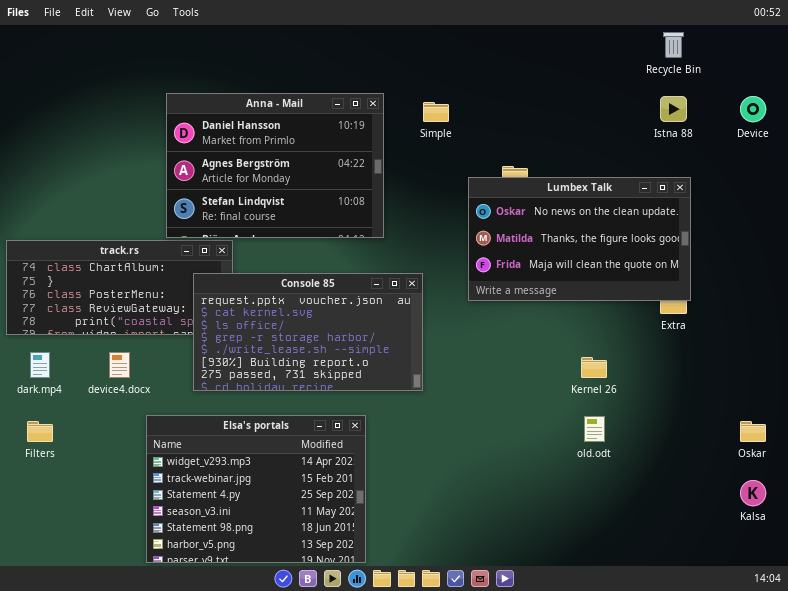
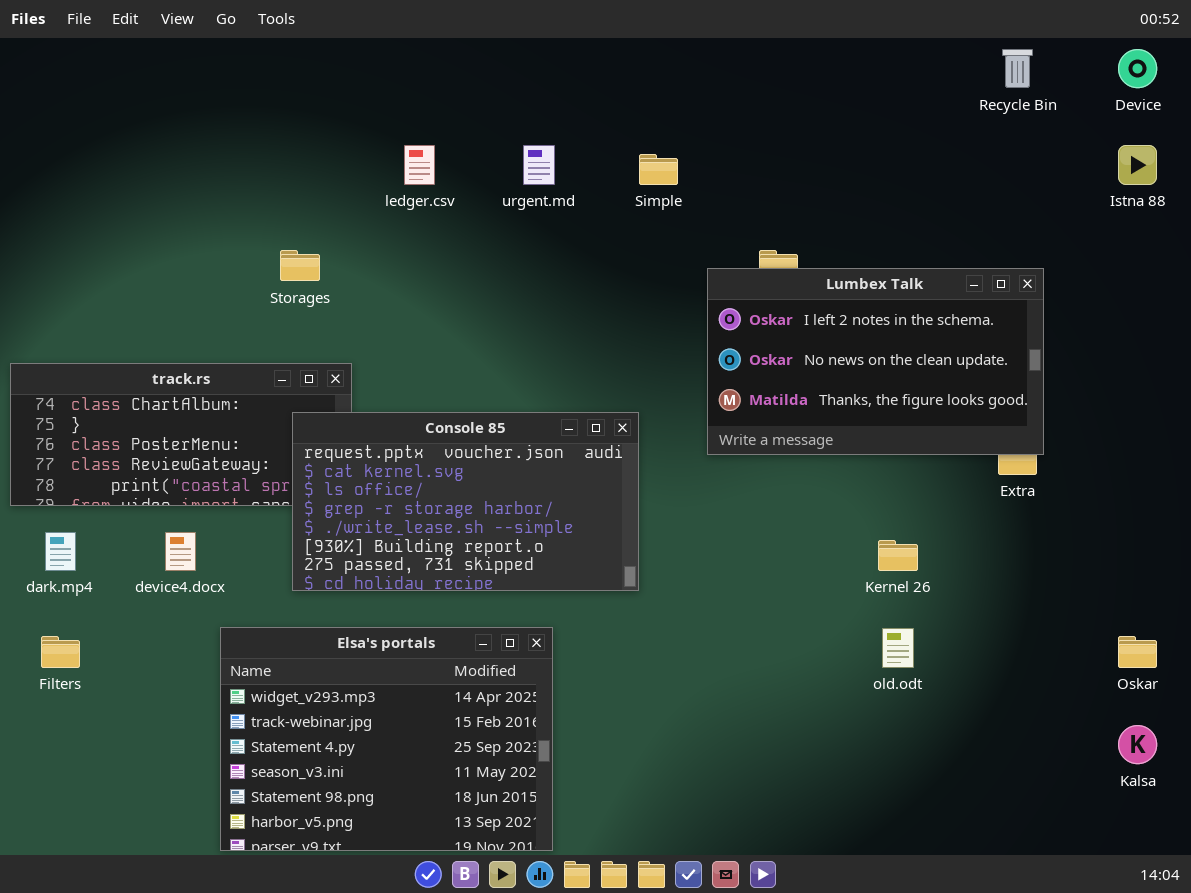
Anna - Mail: [166,93,384,238] -> none, closed
Istna 88: [660,96,687,122] -> [1118,145,1157,185], moved
Device: [740,96,766,122] -> [1118,49,1157,88], moved
Lumbex Talk: [468,177,691,301] -> [707,268,1044,455], scrolled up 1 row

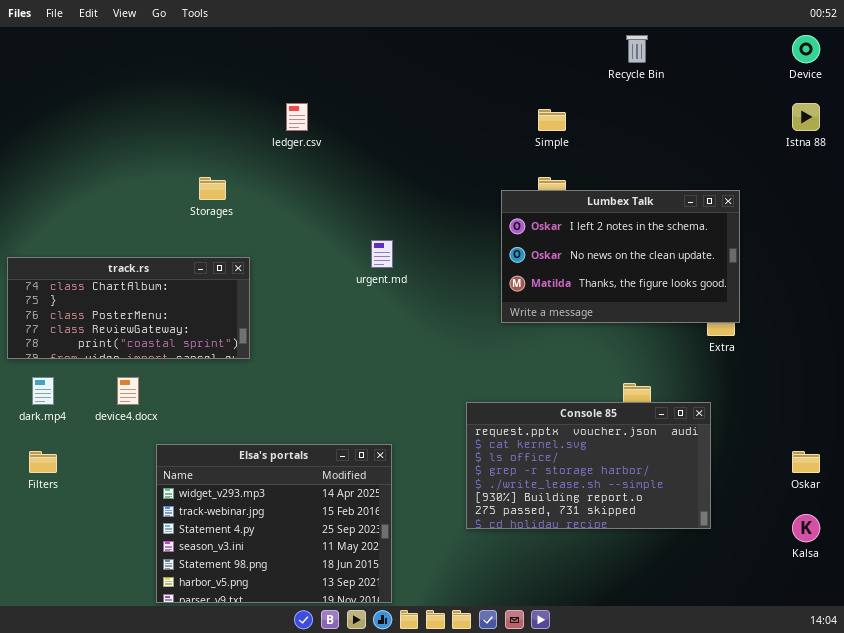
Recycle Bin: [1002,49,1033,88] -> [626,35,648,63], moved
urgent.md: [523,145,555,185] -> [371,240,393,268], moved
Simple: [639,154,678,185] -> [538,109,566,131], moved
Console 85: [292,412,639,591] -> [466,402,711,529], moved

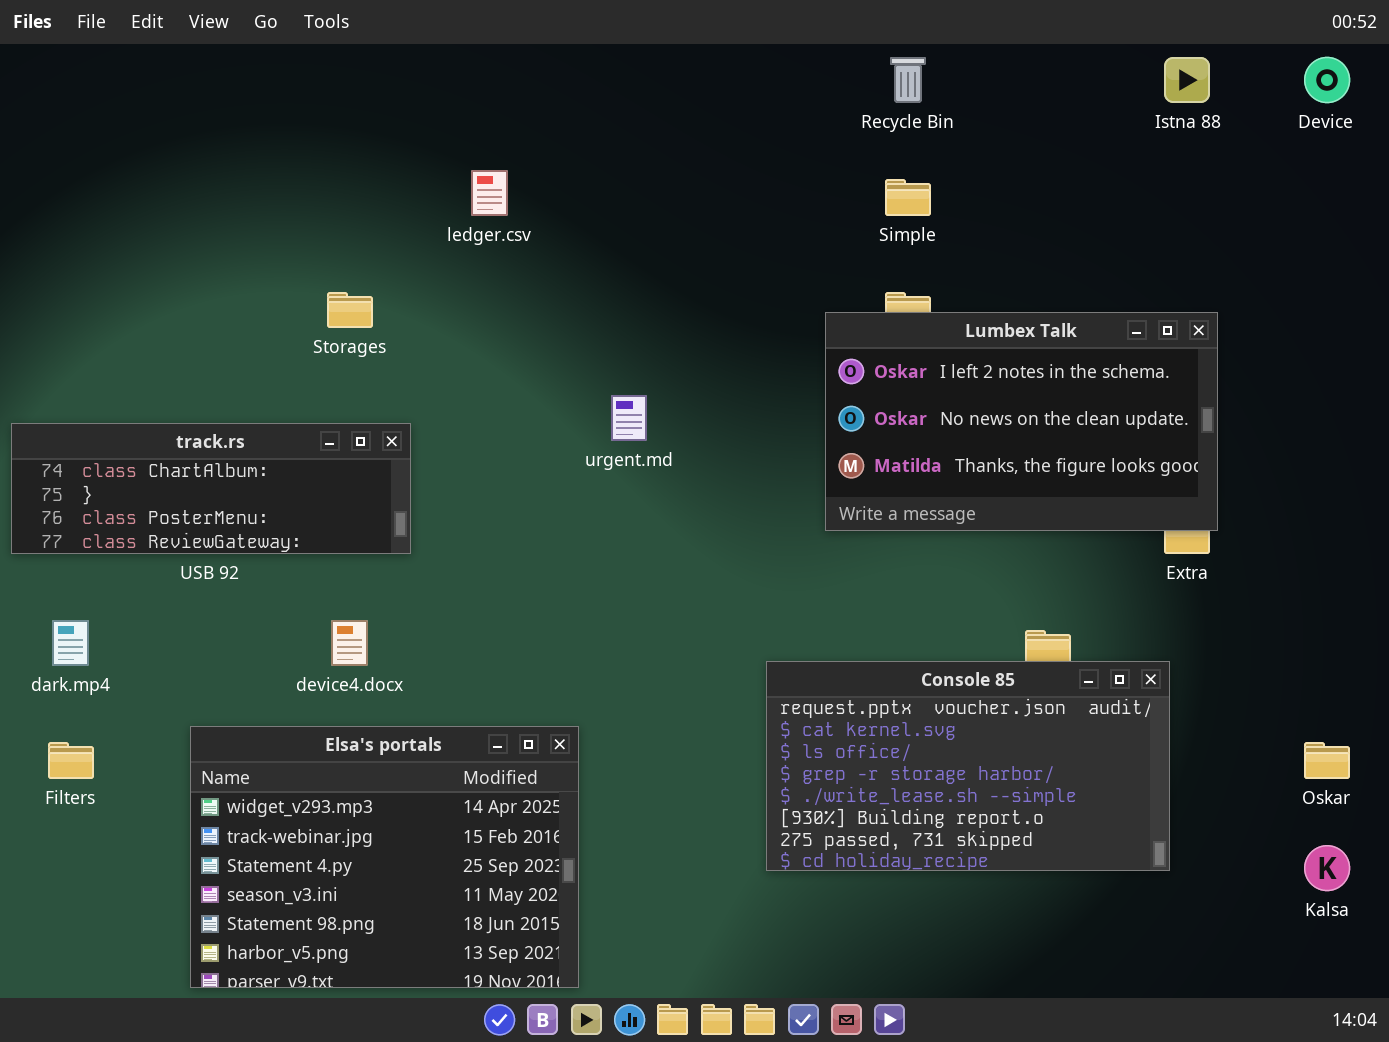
Recycle Bin: [626,35,648,63] -> [890,57,926,103], moved
Istna 88: [792,103,820,131] -> [1164,57,1210,103], moved
track.rs: [7,257,250,359] -> [11,423,411,554], resized
device4.docx: [117,377,139,405] -> [331,620,368,666], moved
Elsa's portals: [156,444,392,603] -> [190,726,579,988], moved

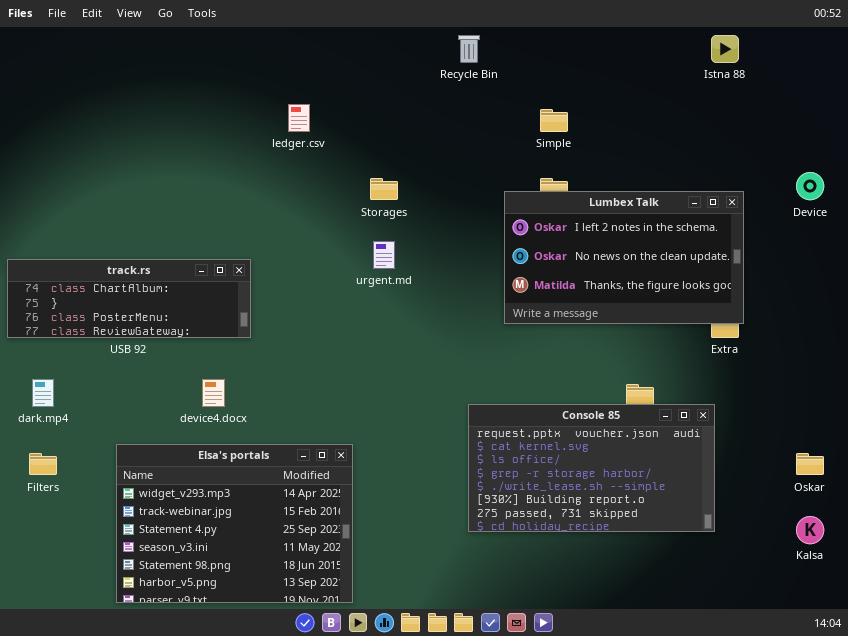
Recycle Bin: [890,57,926,103] -> [458,35,480,63], moved
Device: [1304,57,1350,103] -> [796,172,824,200], moved
Storages: [327,292,373,328] -> [370,178,398,200], moved

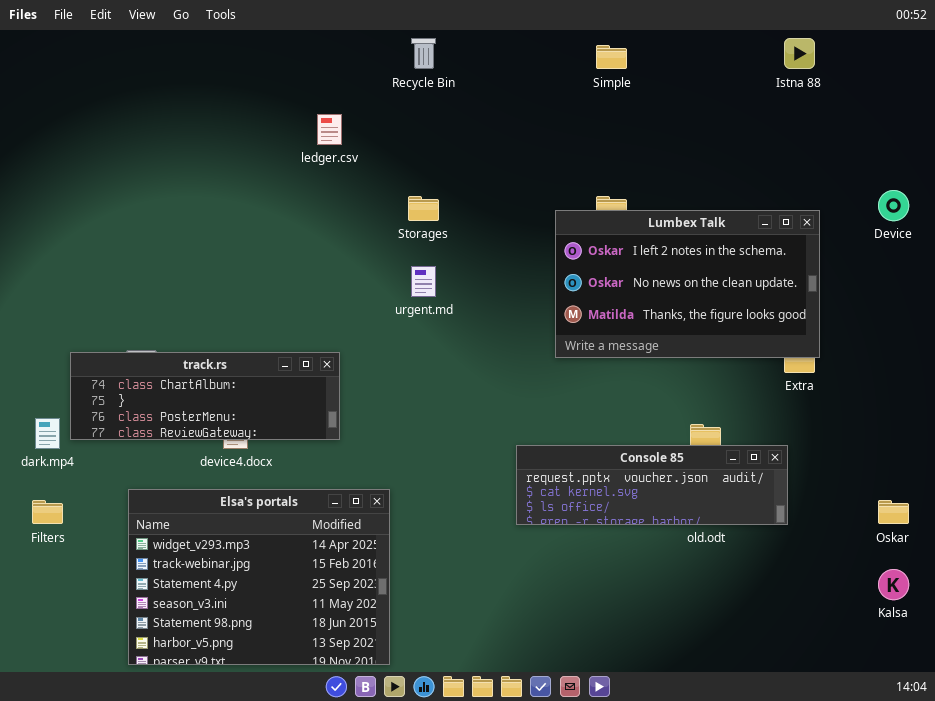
Recycle Bin: [458,35,480,63] -> [411,38,436,69], moved
Simple: [540,109,568,132] -> [596,45,627,69], moved
track.rs: [7,259,251,338] -> [70,352,340,440], moved
Console 85: [468,404,715,532] -> [516,445,788,525], resized

